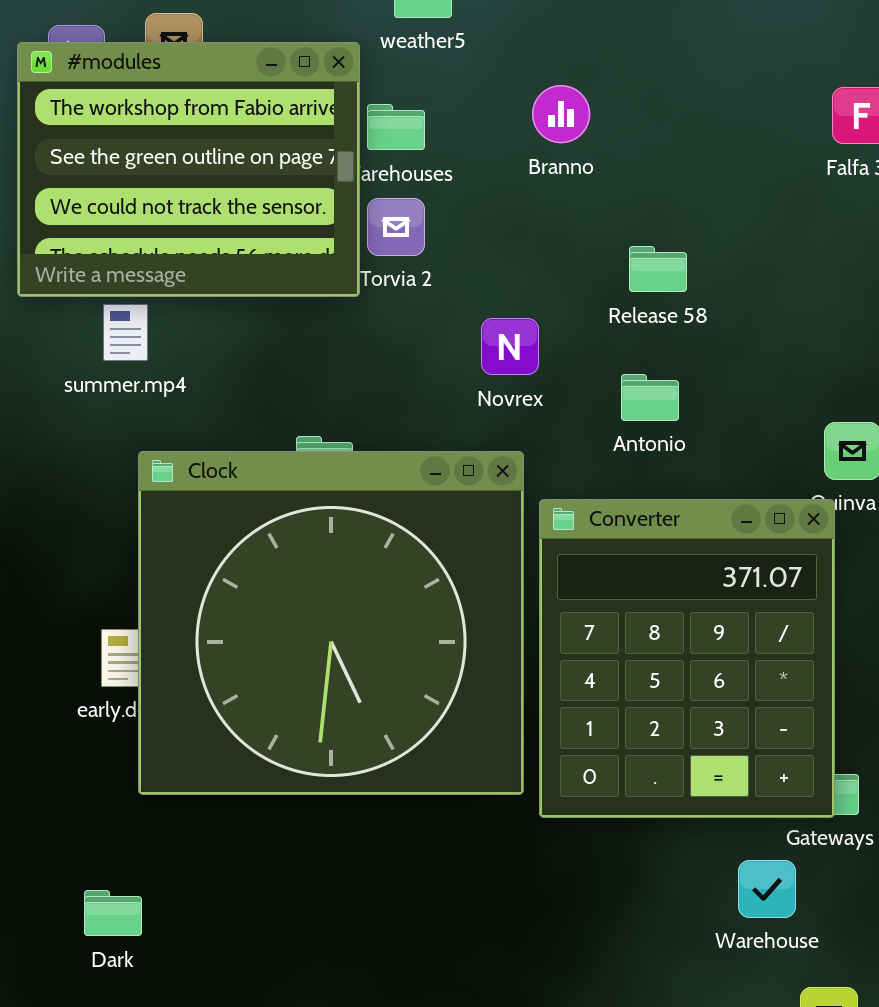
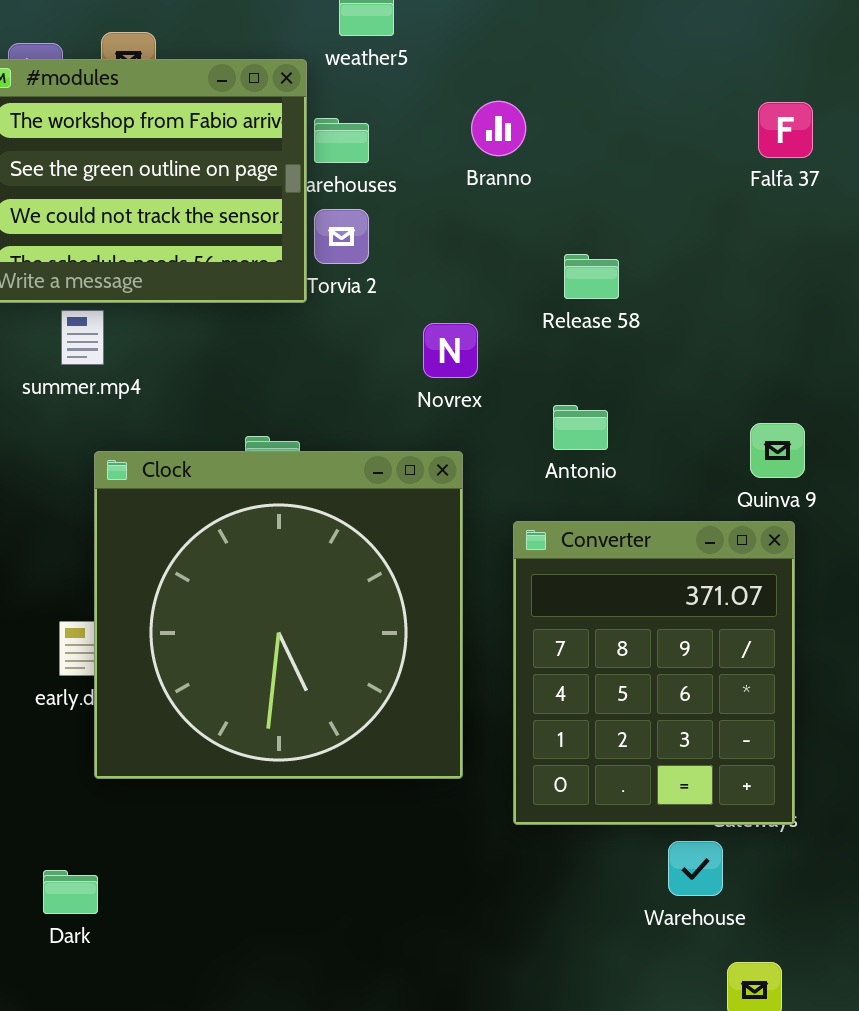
Antonio: [621,374,679,421] -> [553,405,608,450], moved
Converter: [539,499,835,818] -> [513,521,795,825], moved

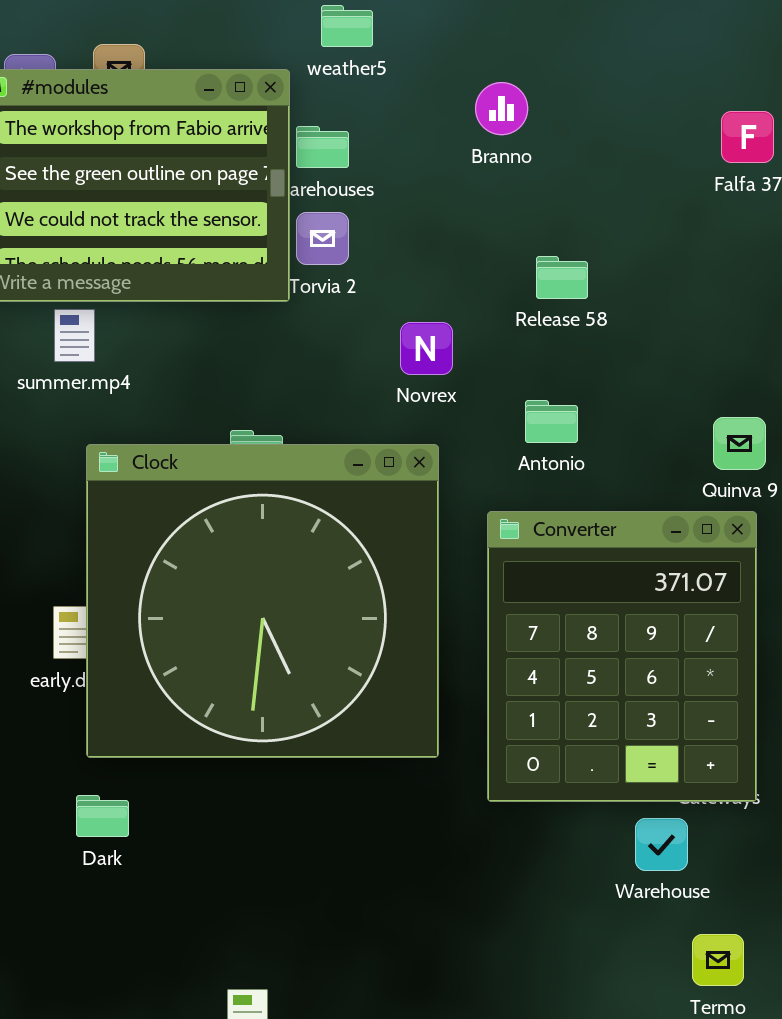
Branno: [471,101,526,156] -> [475,82,528,135], moved
Dark: [43,870,98,914] -> [76,795,129,837], moved

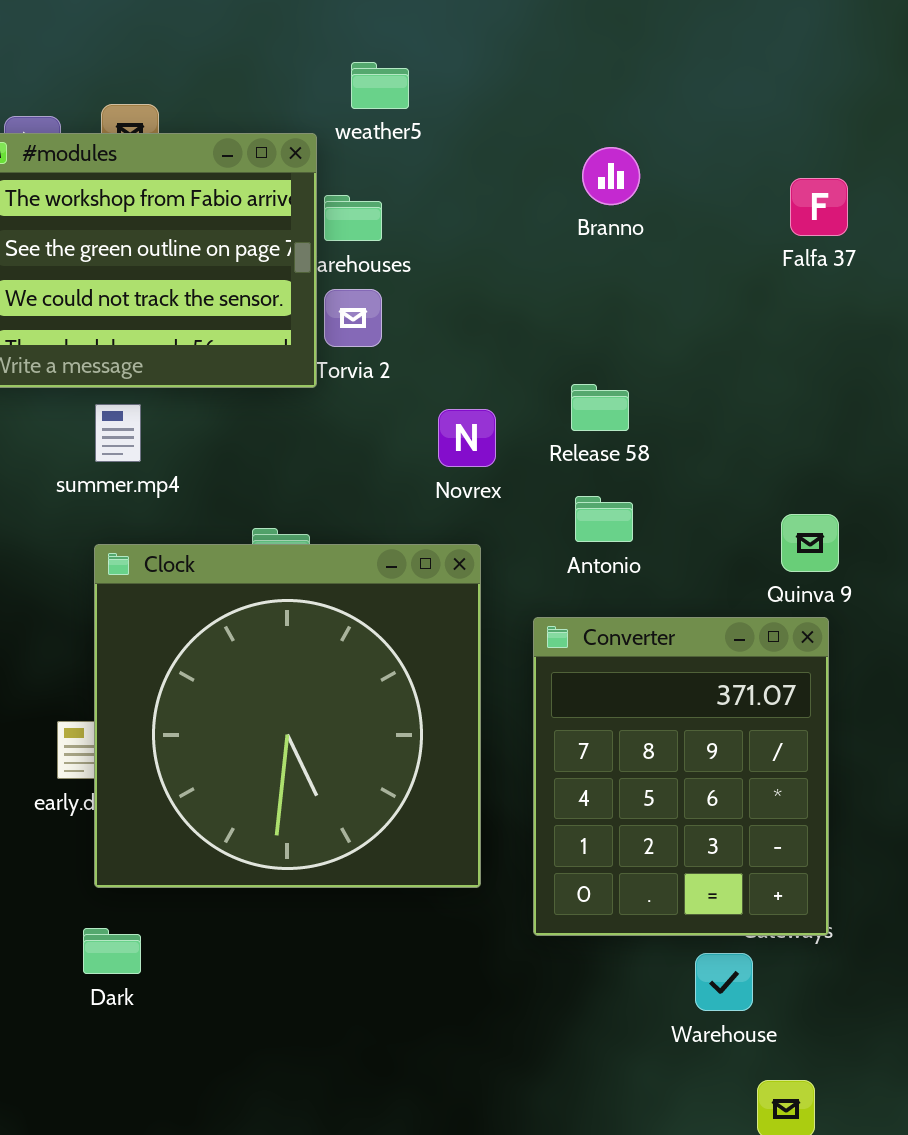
Branno: [475,82,528,135] -> [582,147,640,205], moved
Release 58: [536,256,588,299] -> [571,384,629,431], moved
summer.mp4: [54,309,95,362] -> [95,404,141,462], moved

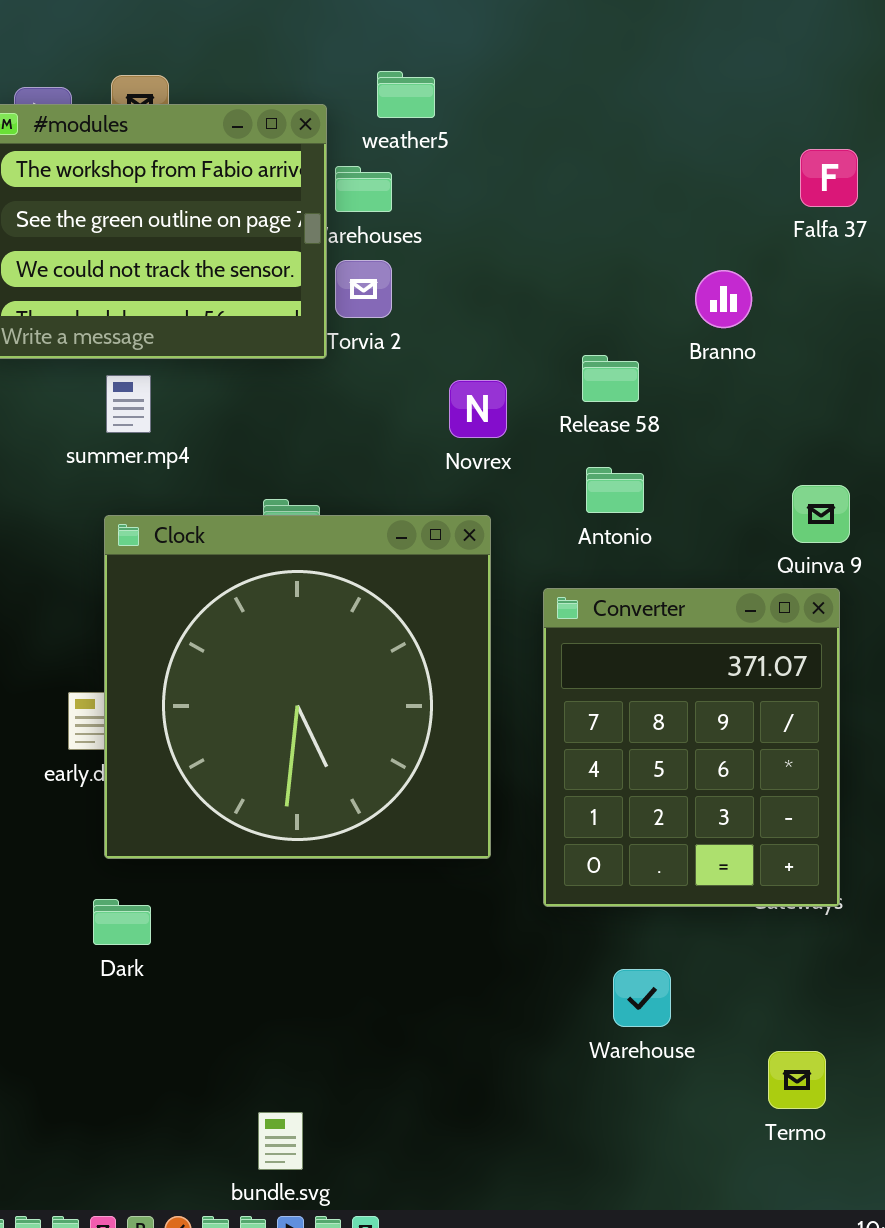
weather5: [351,62,409,109] -> [377,71,435,118], moved
Branno: [582,147,640,205] -> [695,270,752,328], moved
Warehouse: [695,953,753,1011] -> [613,969,671,1027], moved

